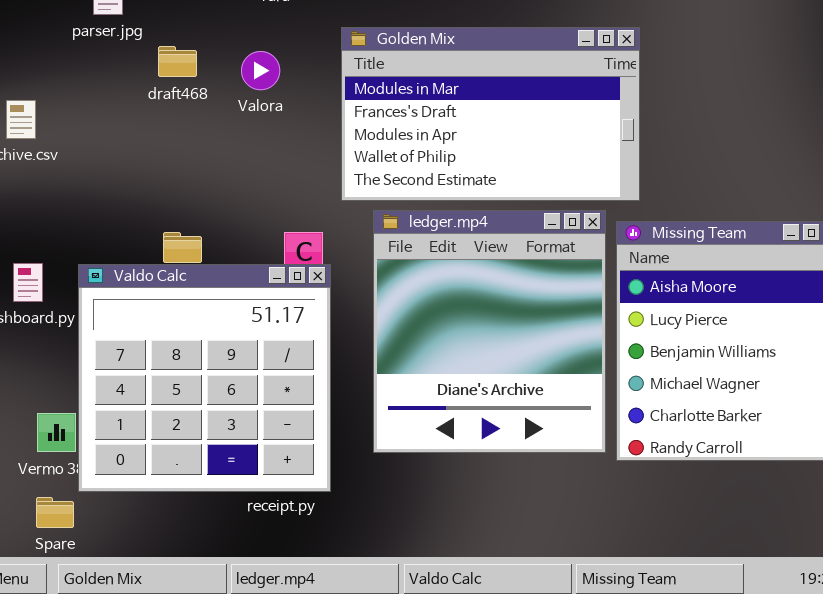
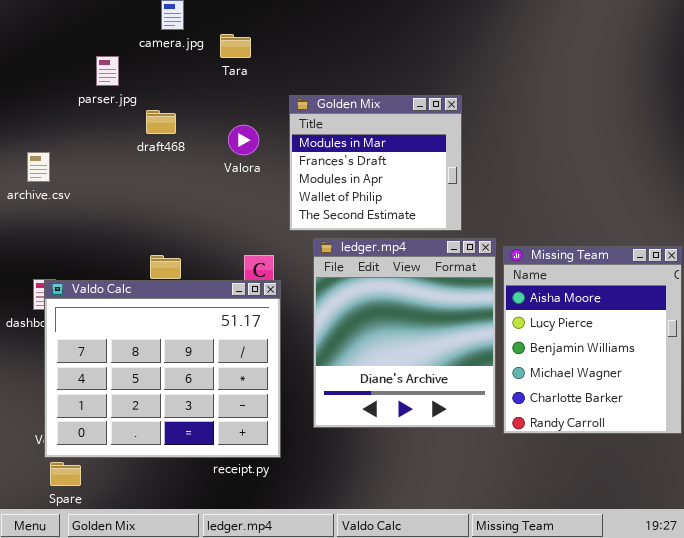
Golden Mix: [341,27,640,201] -> [289,95,462,231], resized
Valora: [241,51,280,90] -> [228,125,259,155], moved
Valdo Calc: [78,264,331,492] -> [44,280,281,458], resized

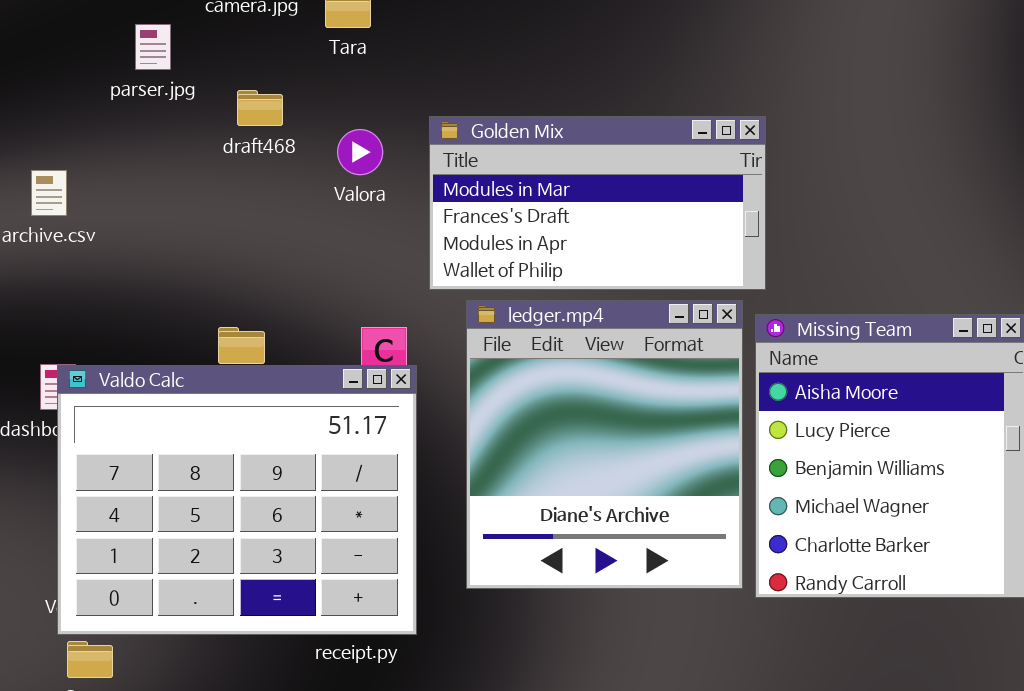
Golden Mix: [289,95,462,231] -> [429,116,766,290], resized
draft468: [146,110,176,134] -> [237,90,283,126], moved

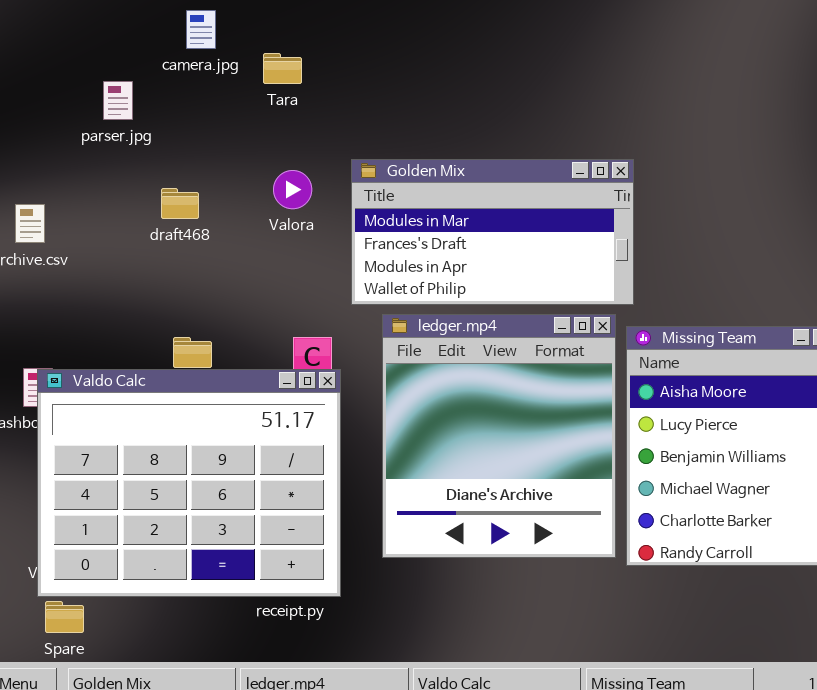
draft468: [237,90,283,126] -> [161,188,199,219], moved

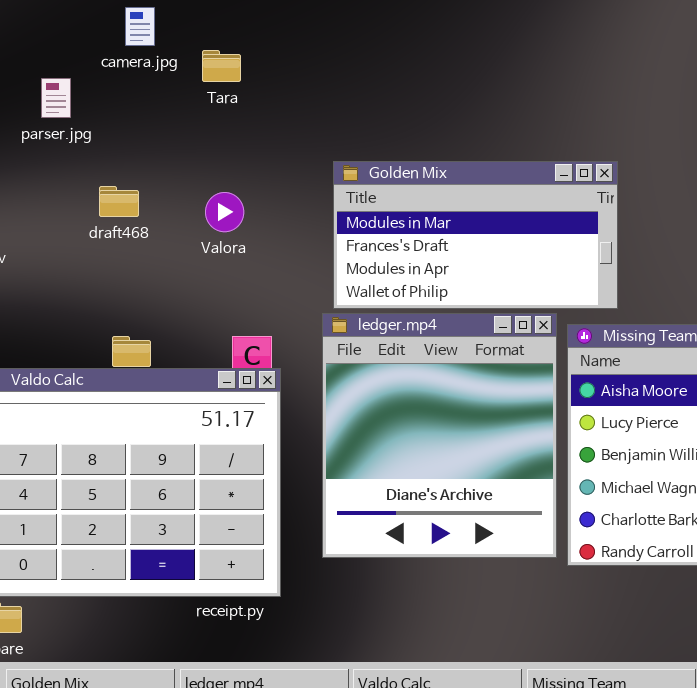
Golden Mix: [351,159,634,305] -> [333,161,618,309], moved
Valora: [273,170,312,209] -> [205,192,244,232], moved

